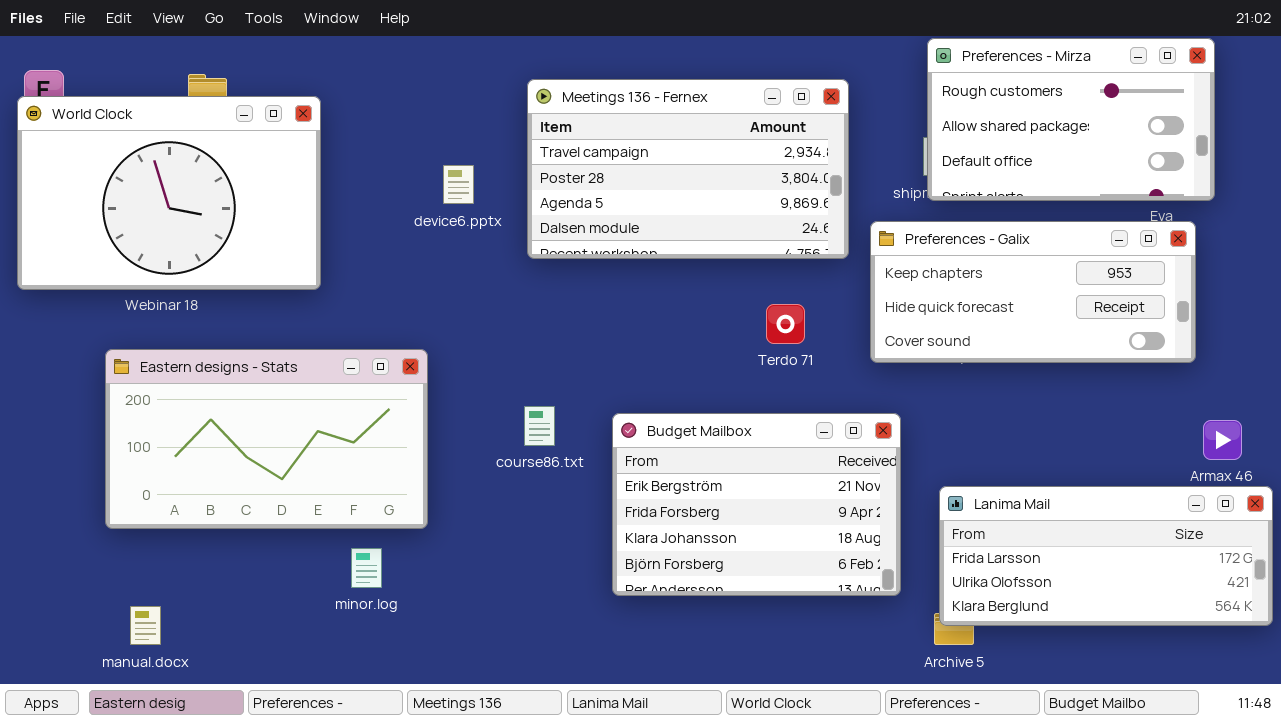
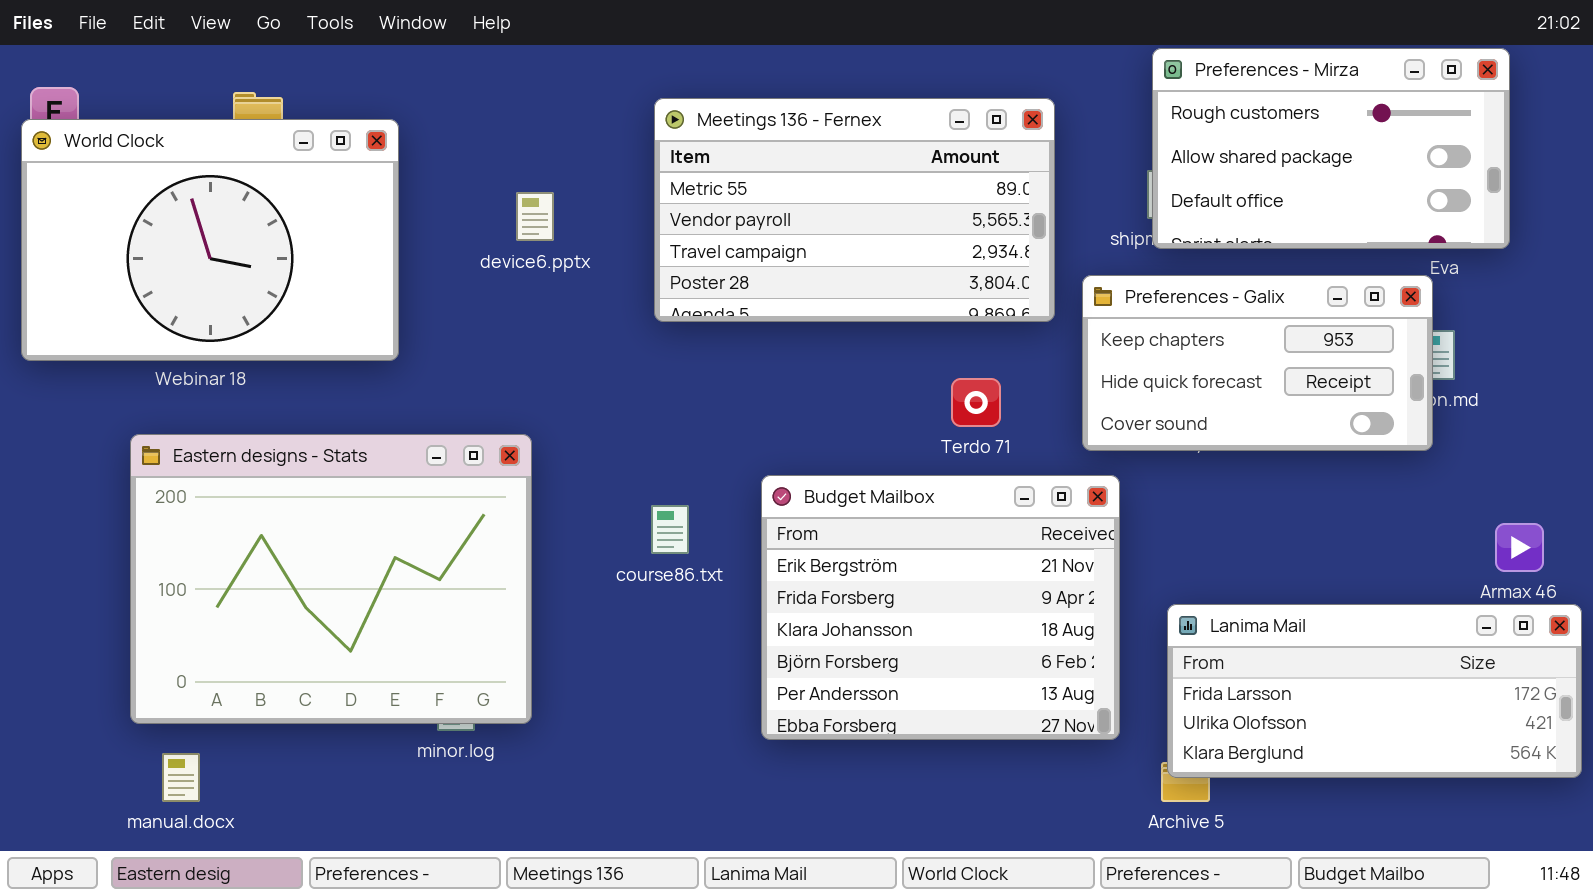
Meetings 136 - Fernex: [527,79,849,259] -> [654,98,1055,322], scrolled up 2 rows
device6.pptx: [443,165,474,204] -> [516,192,554,241], moved
Preferences - Galix: [870,221,1196,363] -> [1082,275,1433,451], resized
Eastern designs - Stats: [105,349,428,529] -> [130,434,532,724], resized
Budget Mailbox: [612,413,901,596] -> [761,475,1120,740], resized

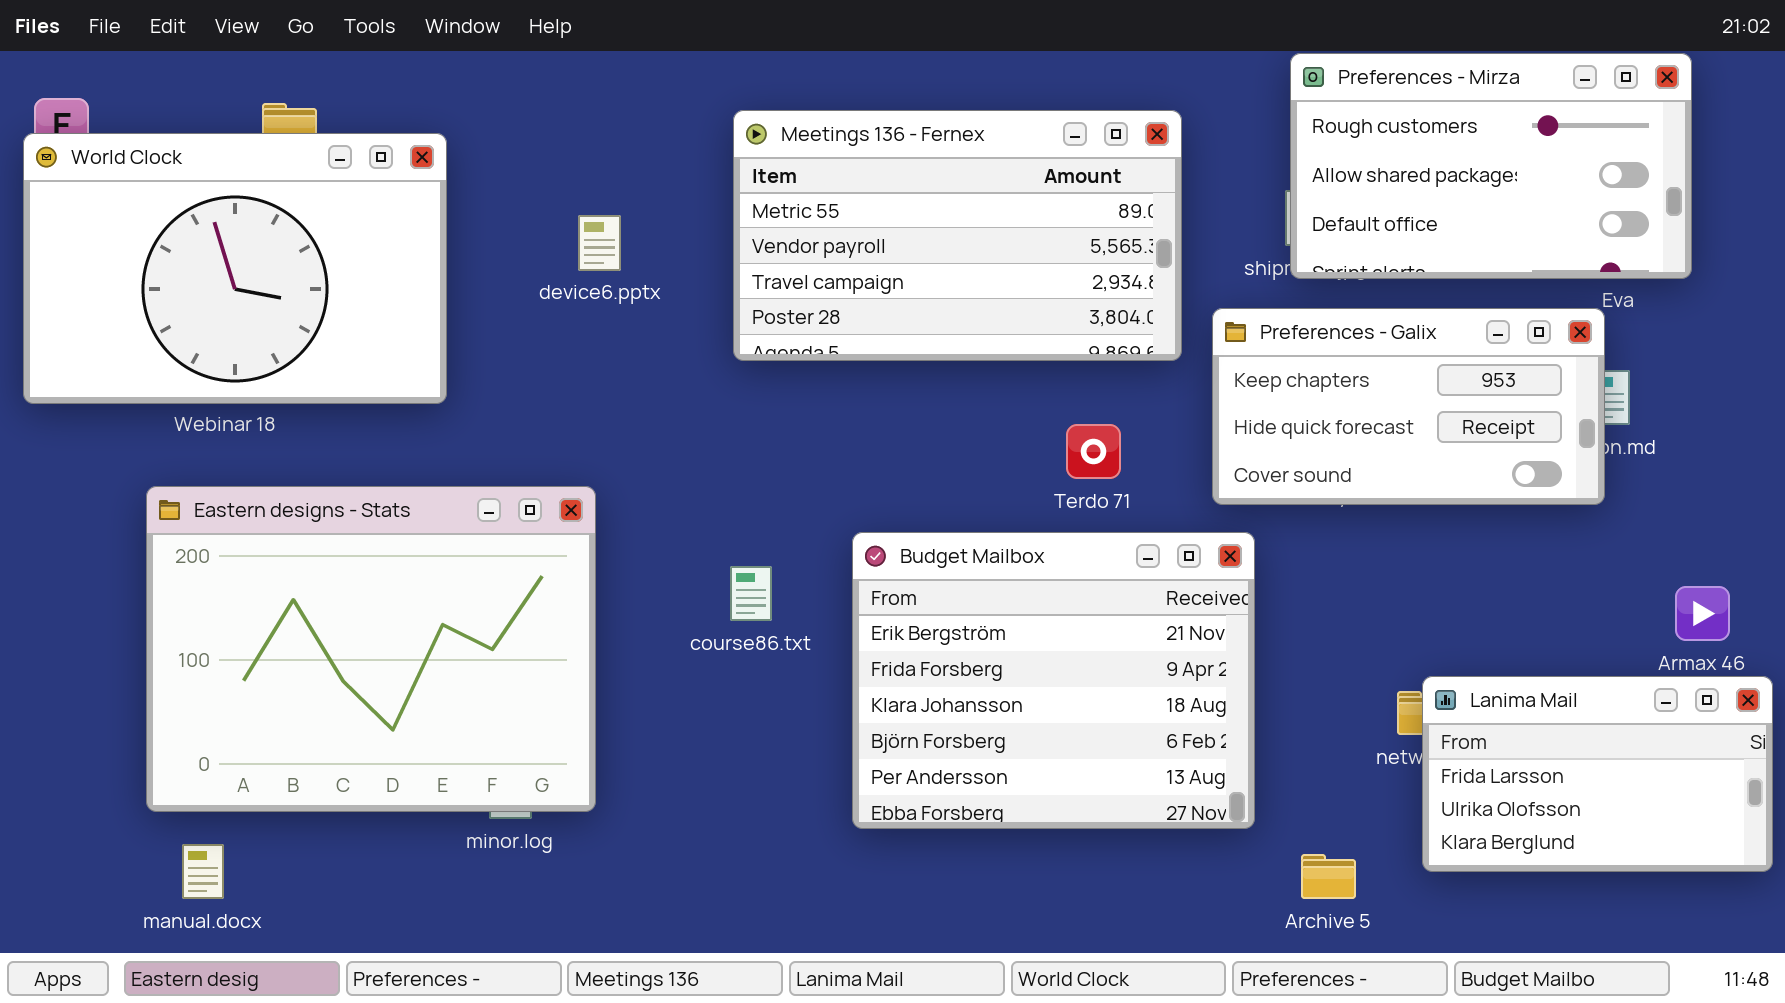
Lanima Mail: [1167,604,1582,778] -> [1422,676,1773,872], resized

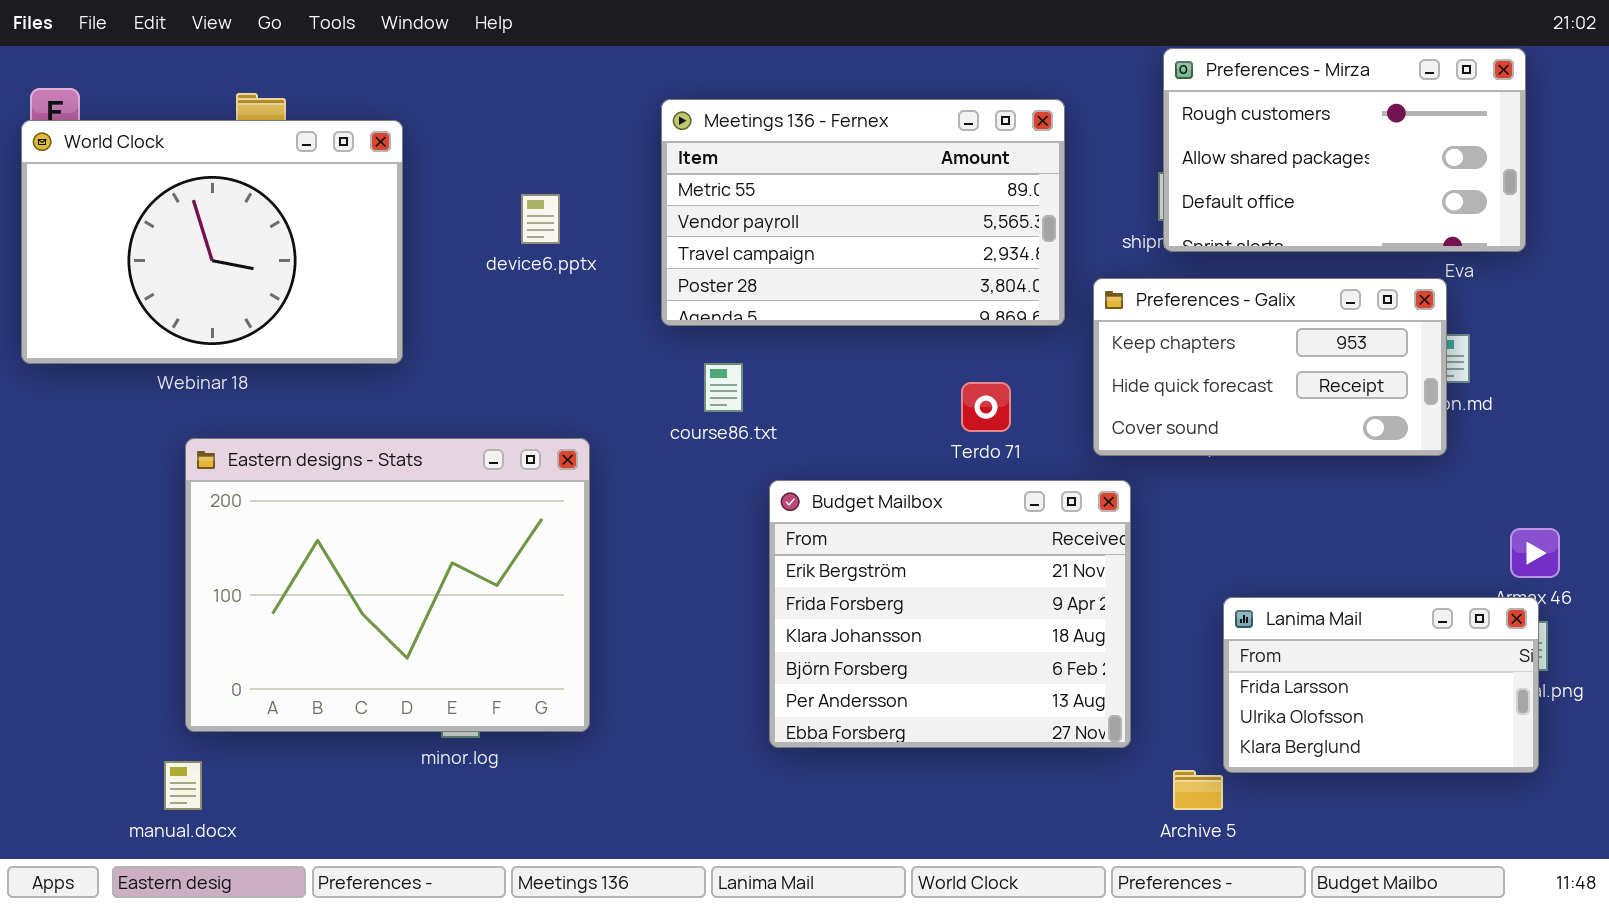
Eastern designs - Stats: [146,486,596,812] -> [185,438,590,732], moved
course86.txt: [730,566,772,621] -> [704,363,743,412], moved
Lanima Mail: [1422,676,1773,872] -> [1223,597,1539,773], moved

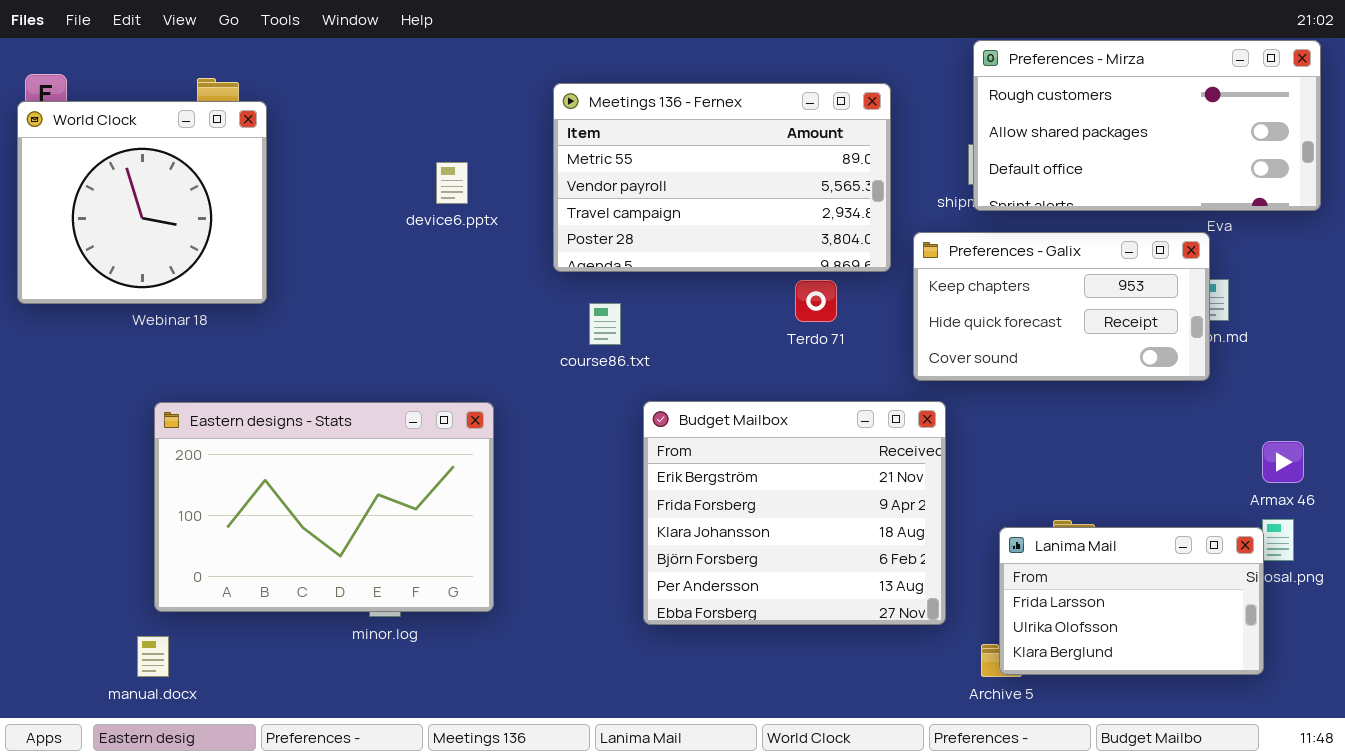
Preferences - Mirza: [1163,48,1526,252] -> [973,40,1321,211], resized
World Clock: [21,120,403,364] -> [17,101,267,304], resized
Terdo 71: [961,382,1011,432] -> [795,280,837,322], moved
Eastern designs - Stats: [185,438,590,732] -> [154,402,494,612], resized
Lanima Mail: [1223,597,1539,773] -> [999,527,1264,675], moved

